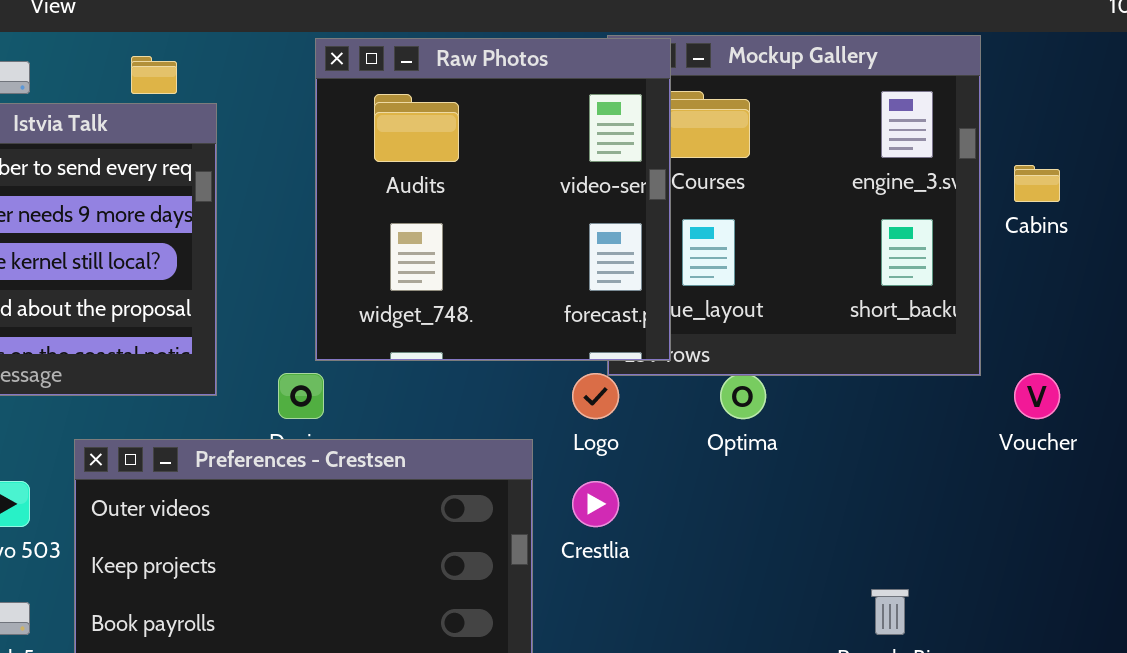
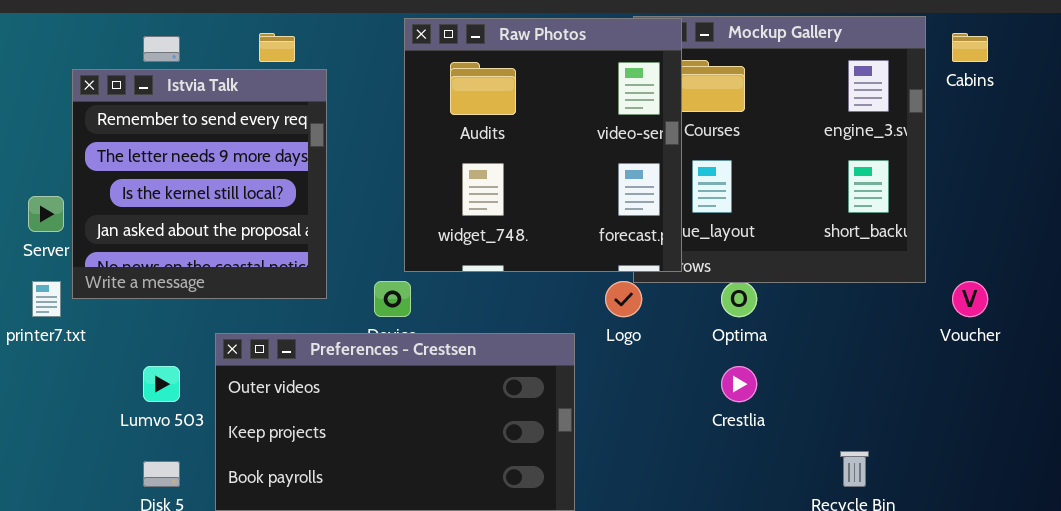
Cabins: [1014,165,1060,202] -> [952,33,988,62], moved
Crestlia: [572,481,619,527] -> [721,366,757,402], moved

